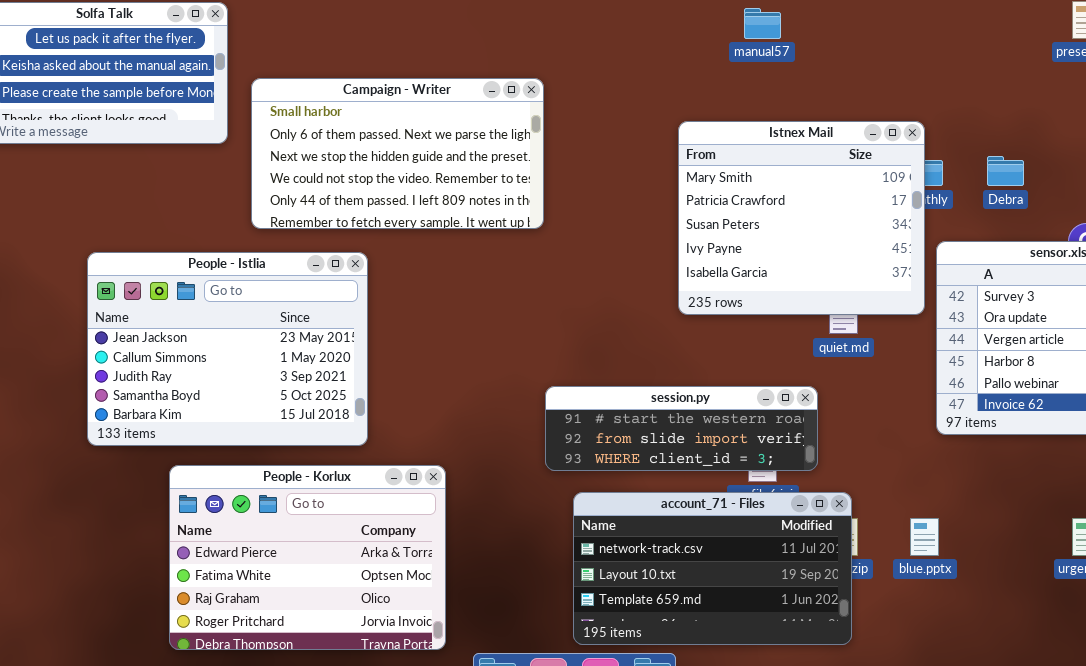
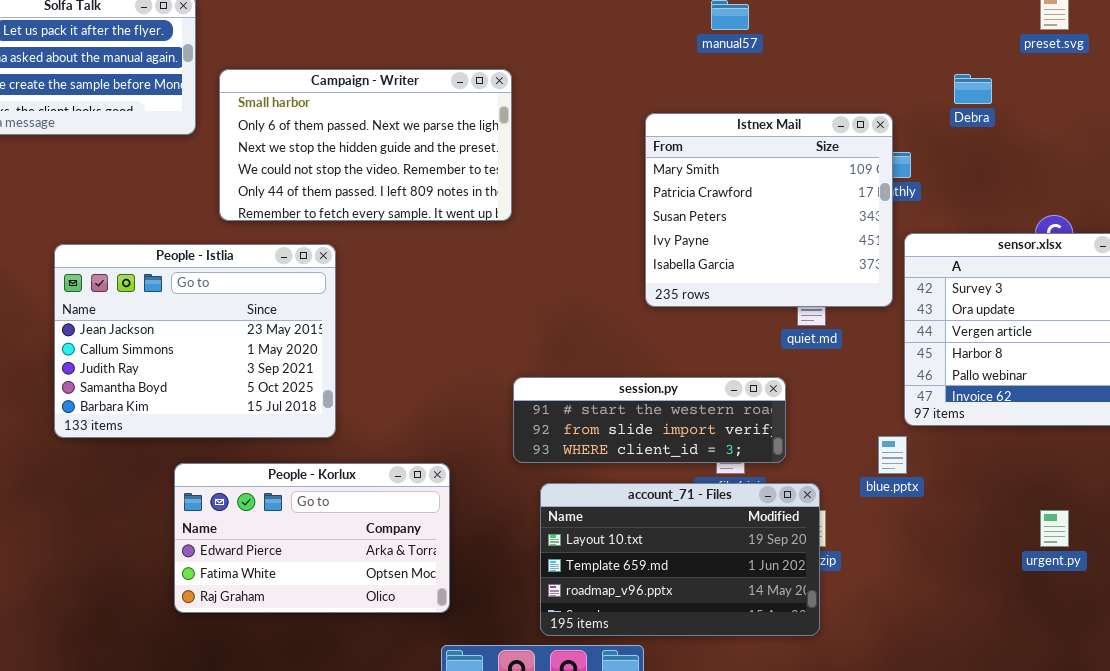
Debra: [987,156,1024,186] -> [954,74,992,104], moved
People - Korlux: [169,465,446,650] -> [174,463,450,613], moved, resized
account_71 - Files: [573,492,852,645] -> [540,483,820,636], scrolled down 1 row
blue.pptx: [910,518,939,556] -> [878,436,907,474], moved

